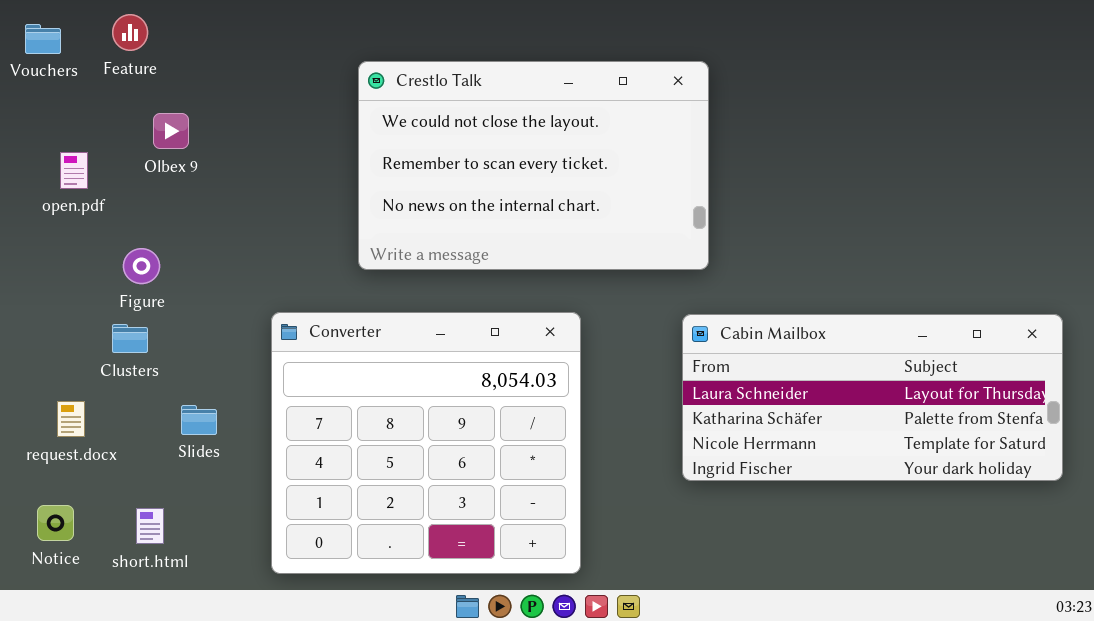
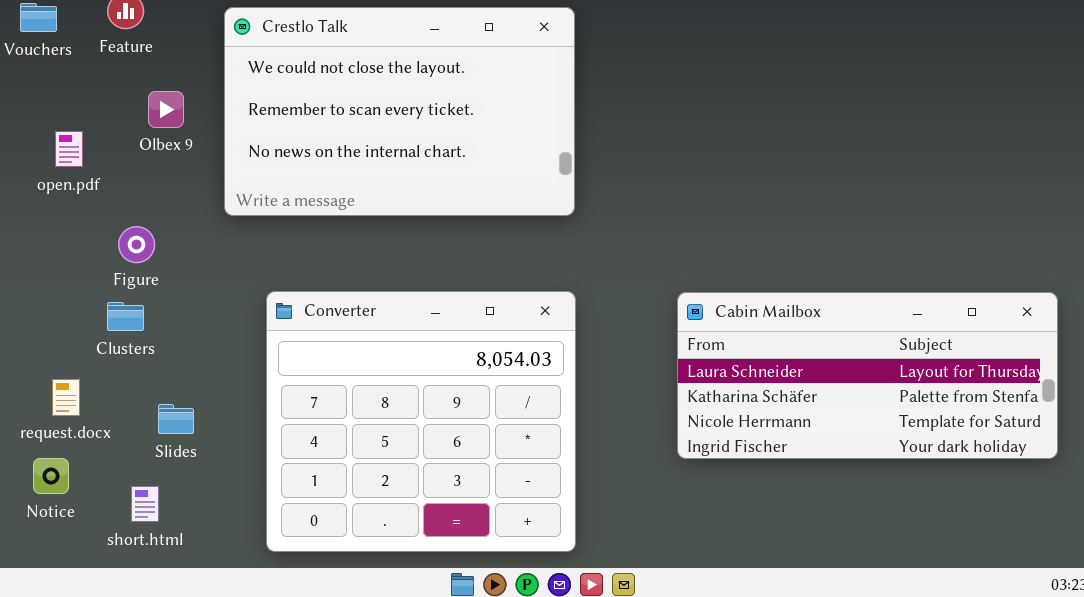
Crestlo Talk: [358,61,709,270] -> [224,7,575,216], moved
Slides: [181,405,217,435] -> [158,404,194,434], moved
Notice: [37,505,74,541] -> [33,458,69,494], moved

